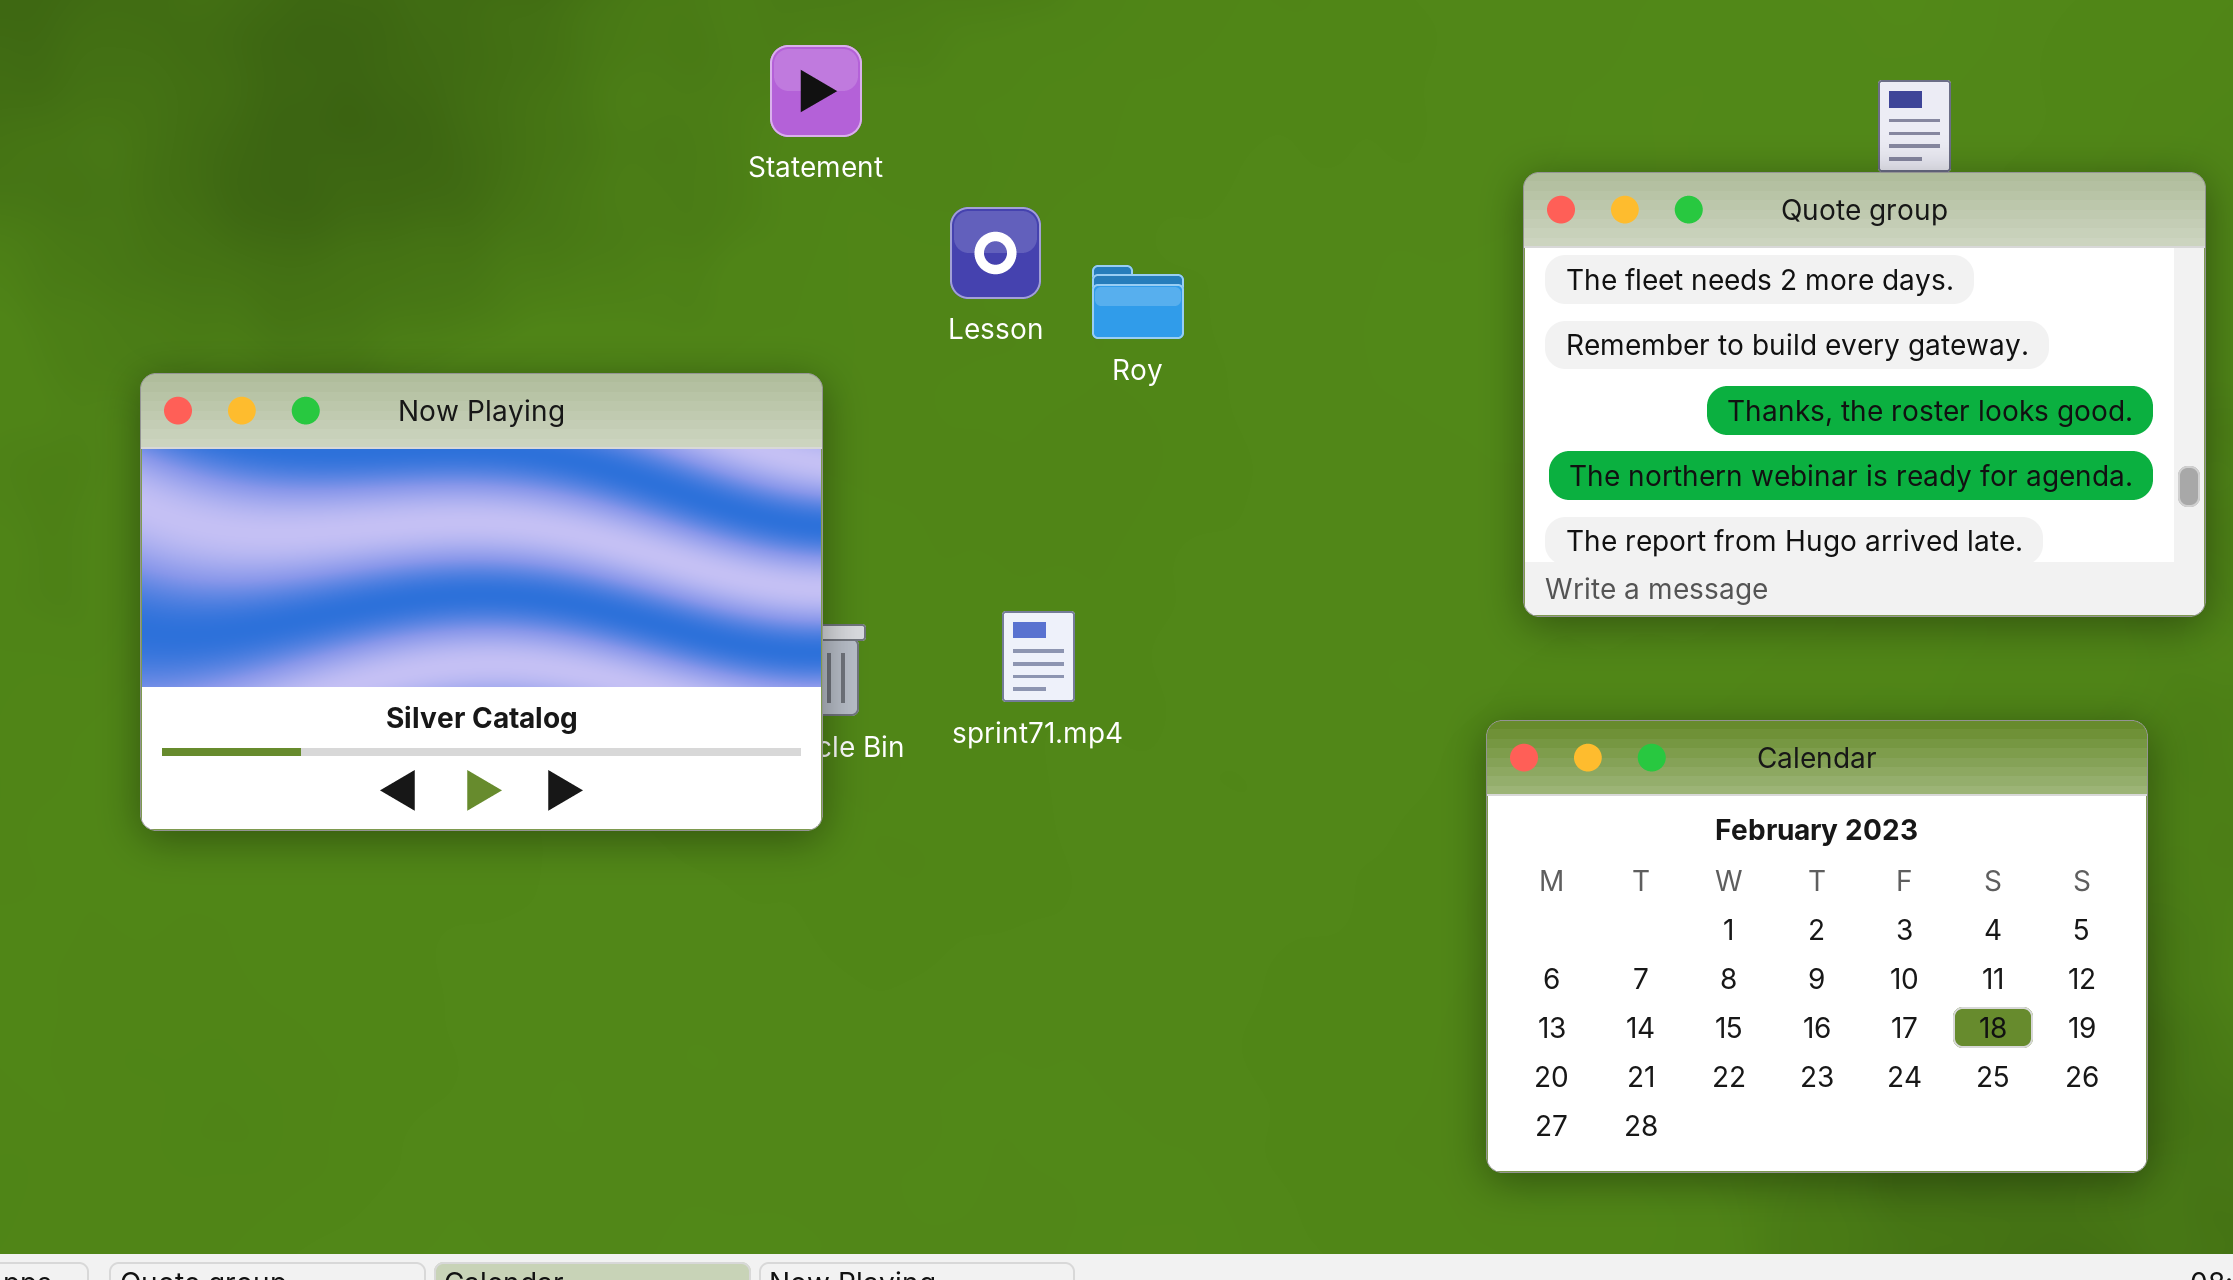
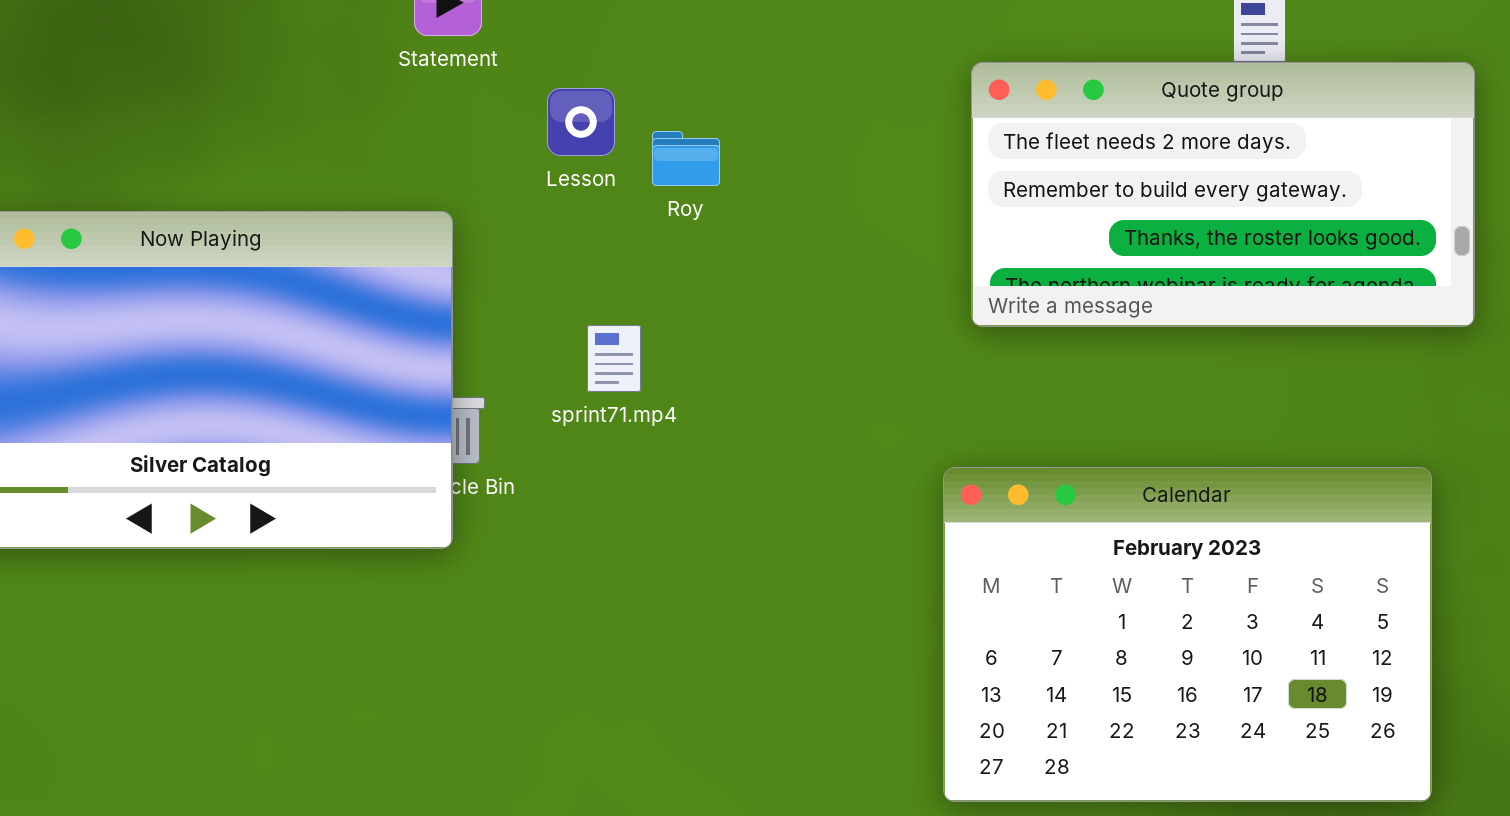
Quote group: [1523,172,2206,617] -> [971,62,1475,327], resized
sprint71.mp4: [1002,611,1075,702] -> [587,325,641,392], moved

